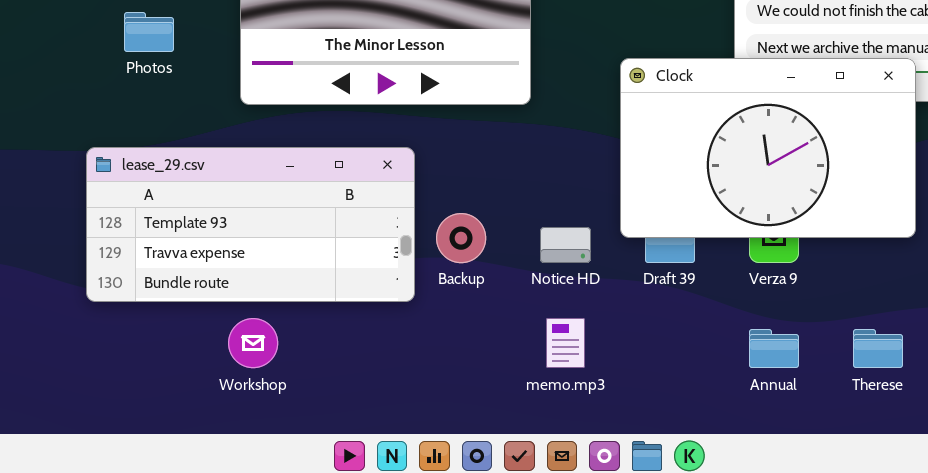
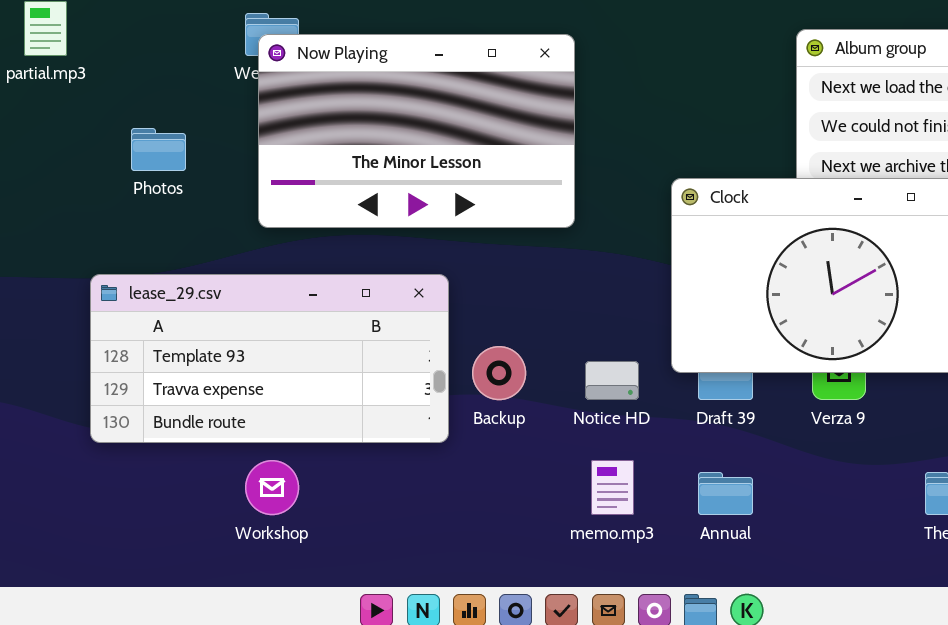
Annual: [749,329,799,368] -> [698,472,753,515], moved

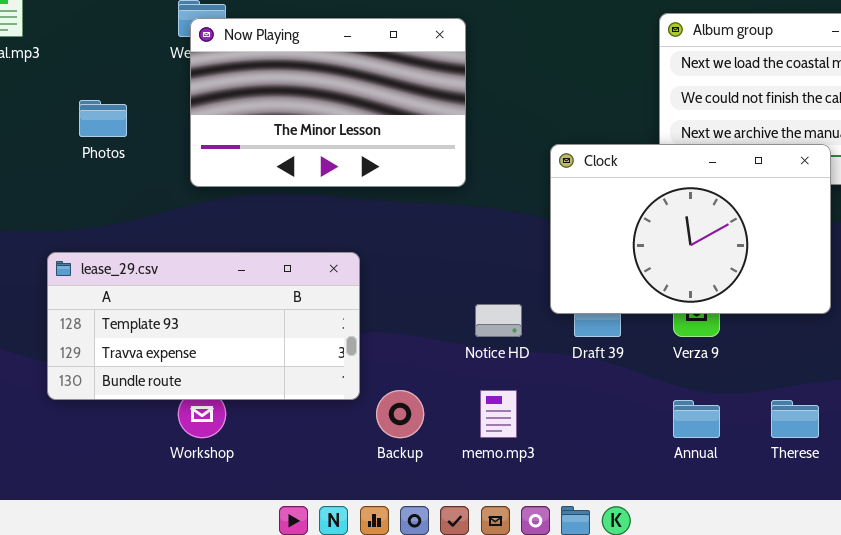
lease_29.csv: [90,274,449,443] -> [47,252,360,400], moved
Backup: [472,346,526,400] -> [376,390,424,438], moved
Annual: [698,472,753,515] -> [673,400,720,438], moved

